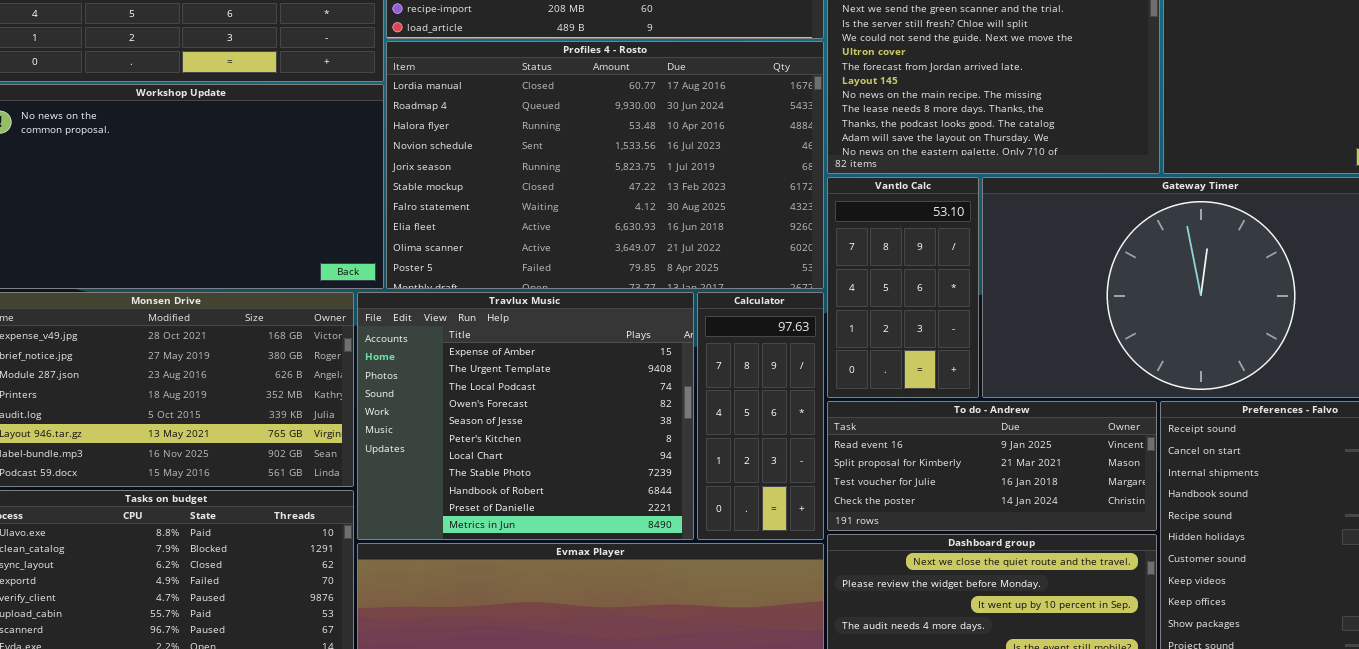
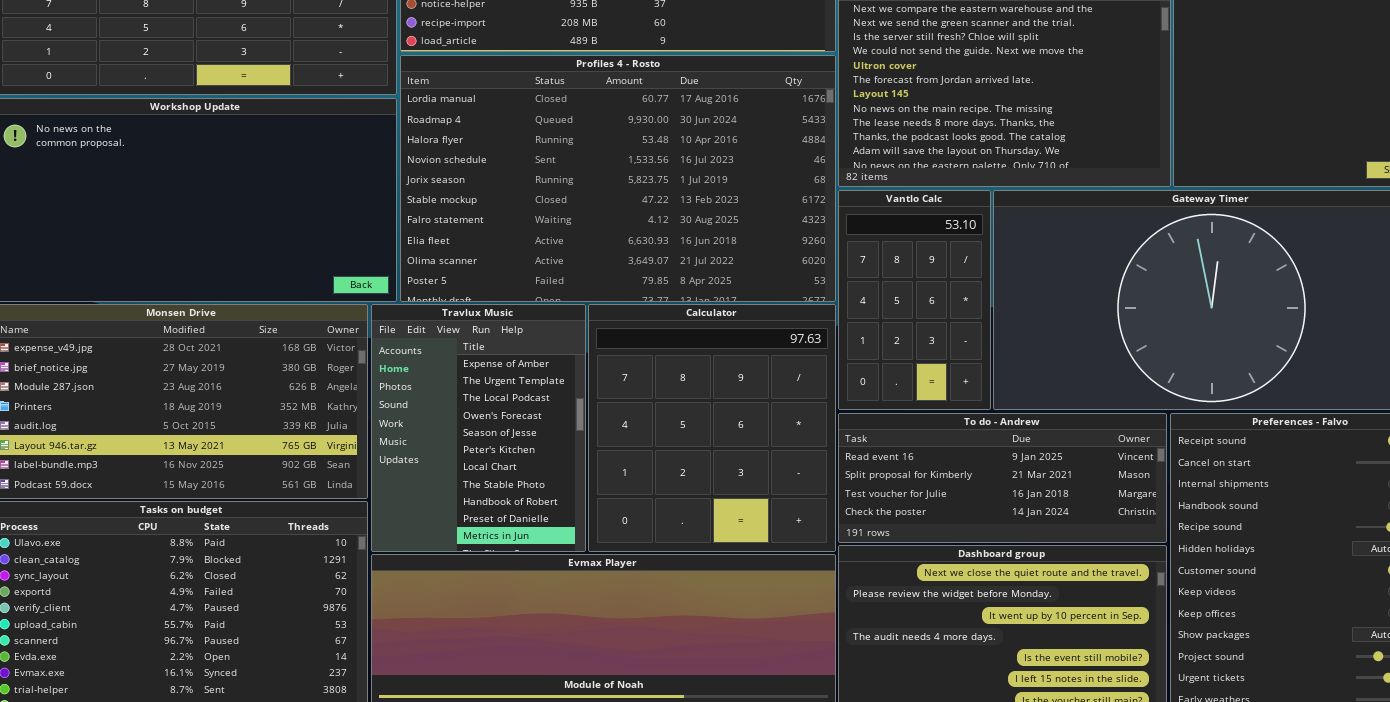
Travlux Music: [357,292,694,540] -> [371,304,586,552], resized
Calculator: [697,292,824,540] -> [588,304,836,552], resized

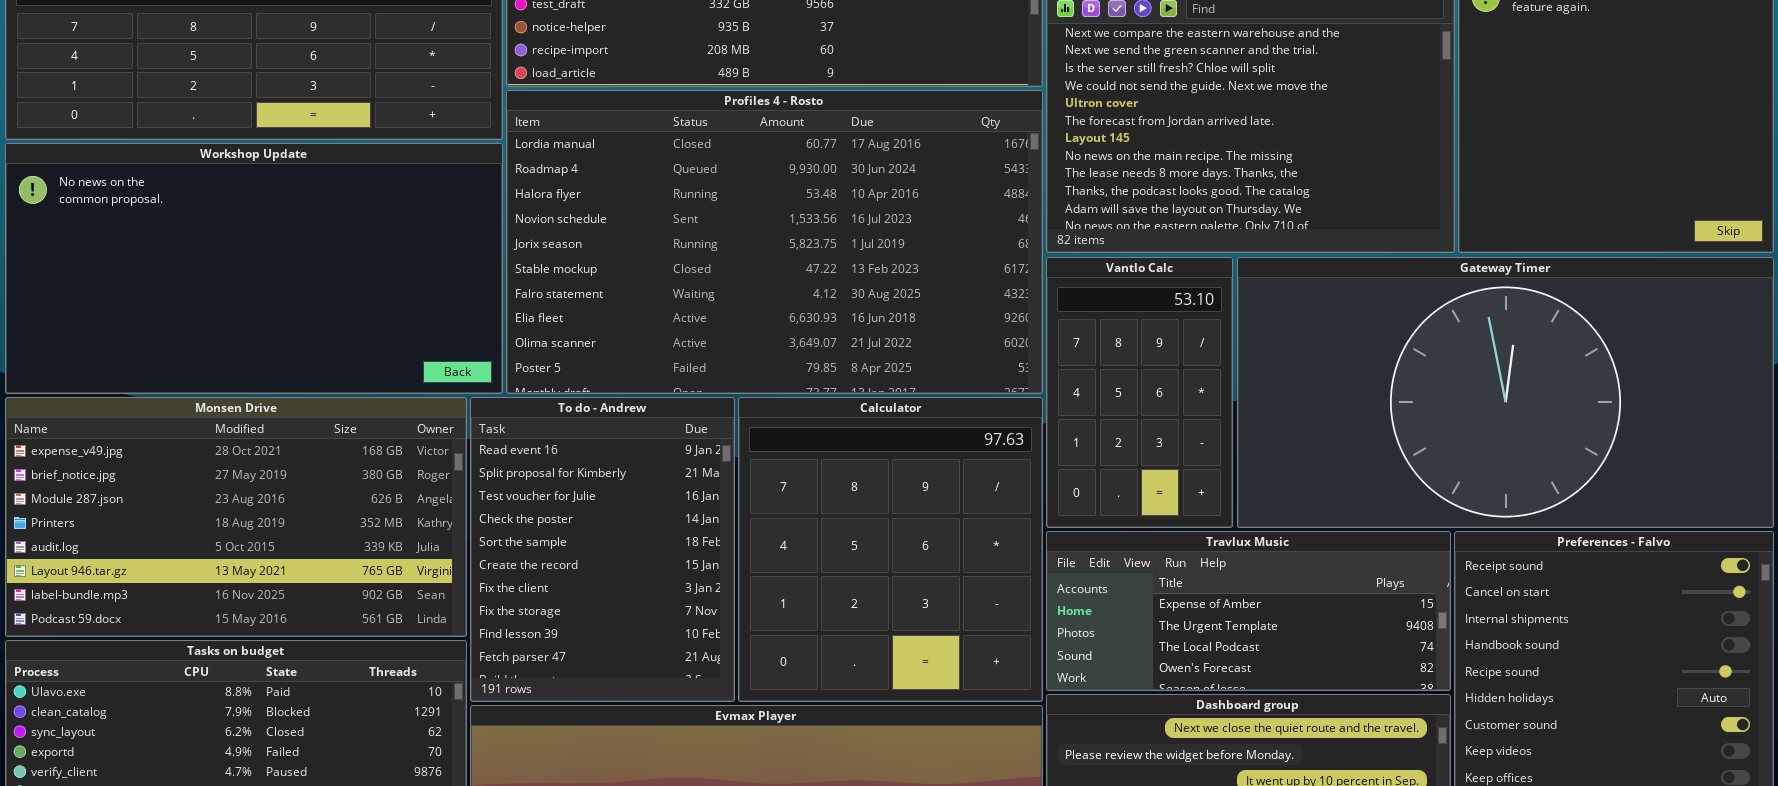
Travlux Music: [371,304,586,552] -> [1046,531,1451,691], moved, resized
To do - Andrew: [838,413,1167,543] -> [470,397,735,702], moved, resized

